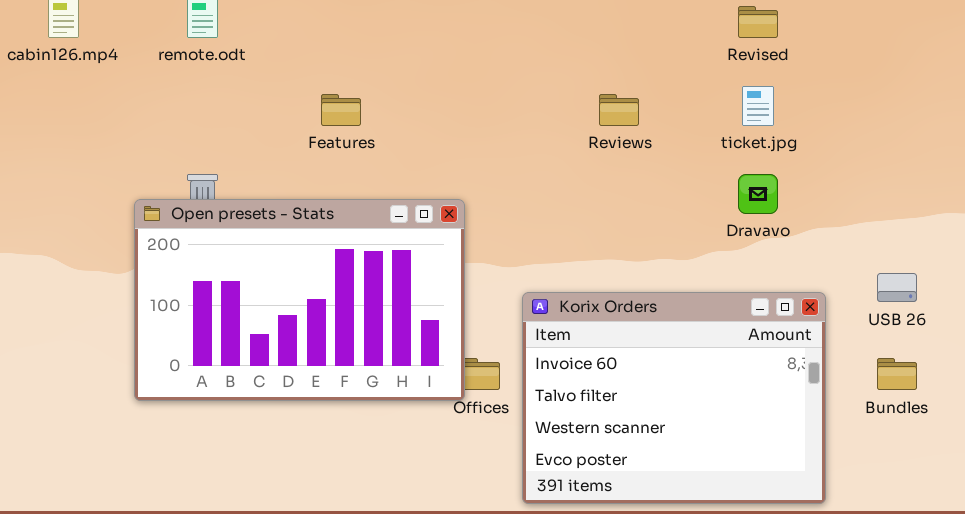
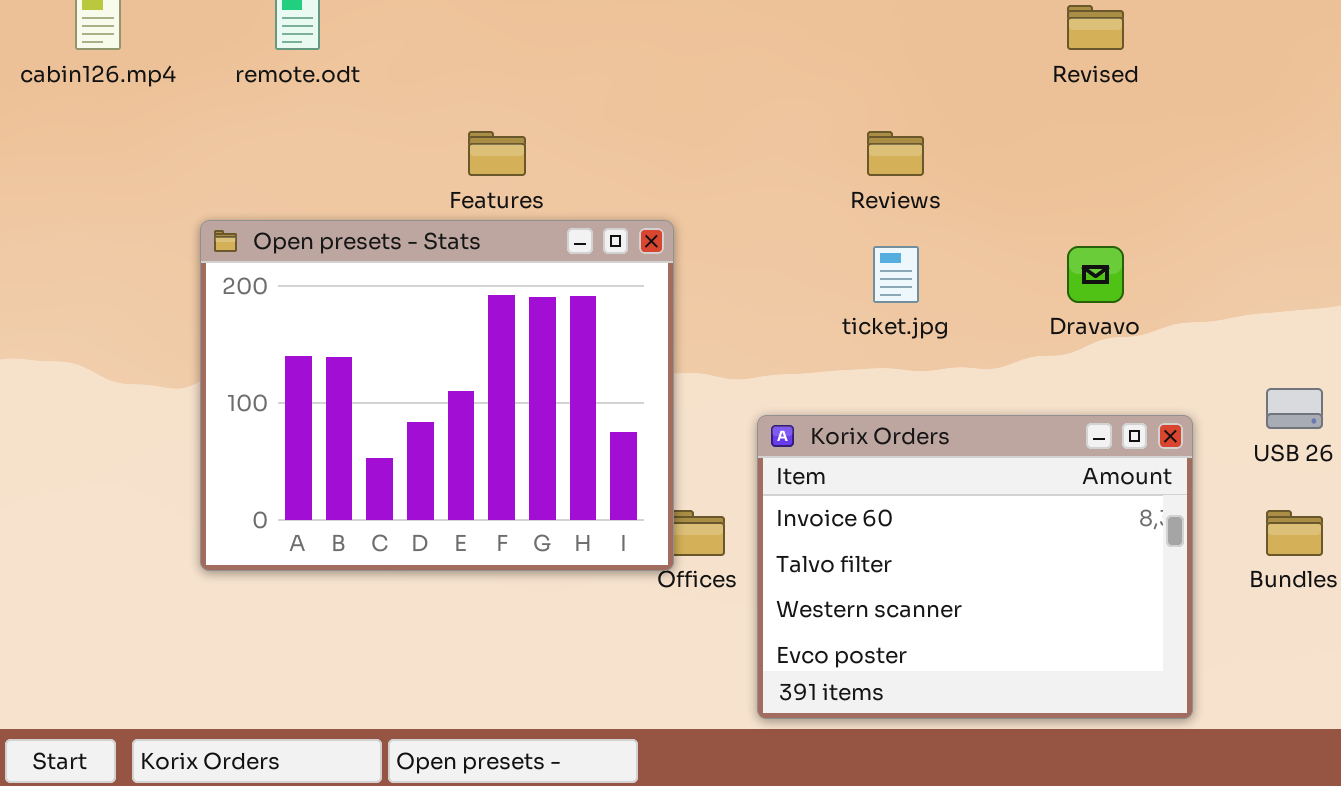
ticket.jpg: [742,86,774,126] -> [873,246,919,303], moved
Open presets - Stats: [134,199,465,401] -> [200,220,674,571], resized

